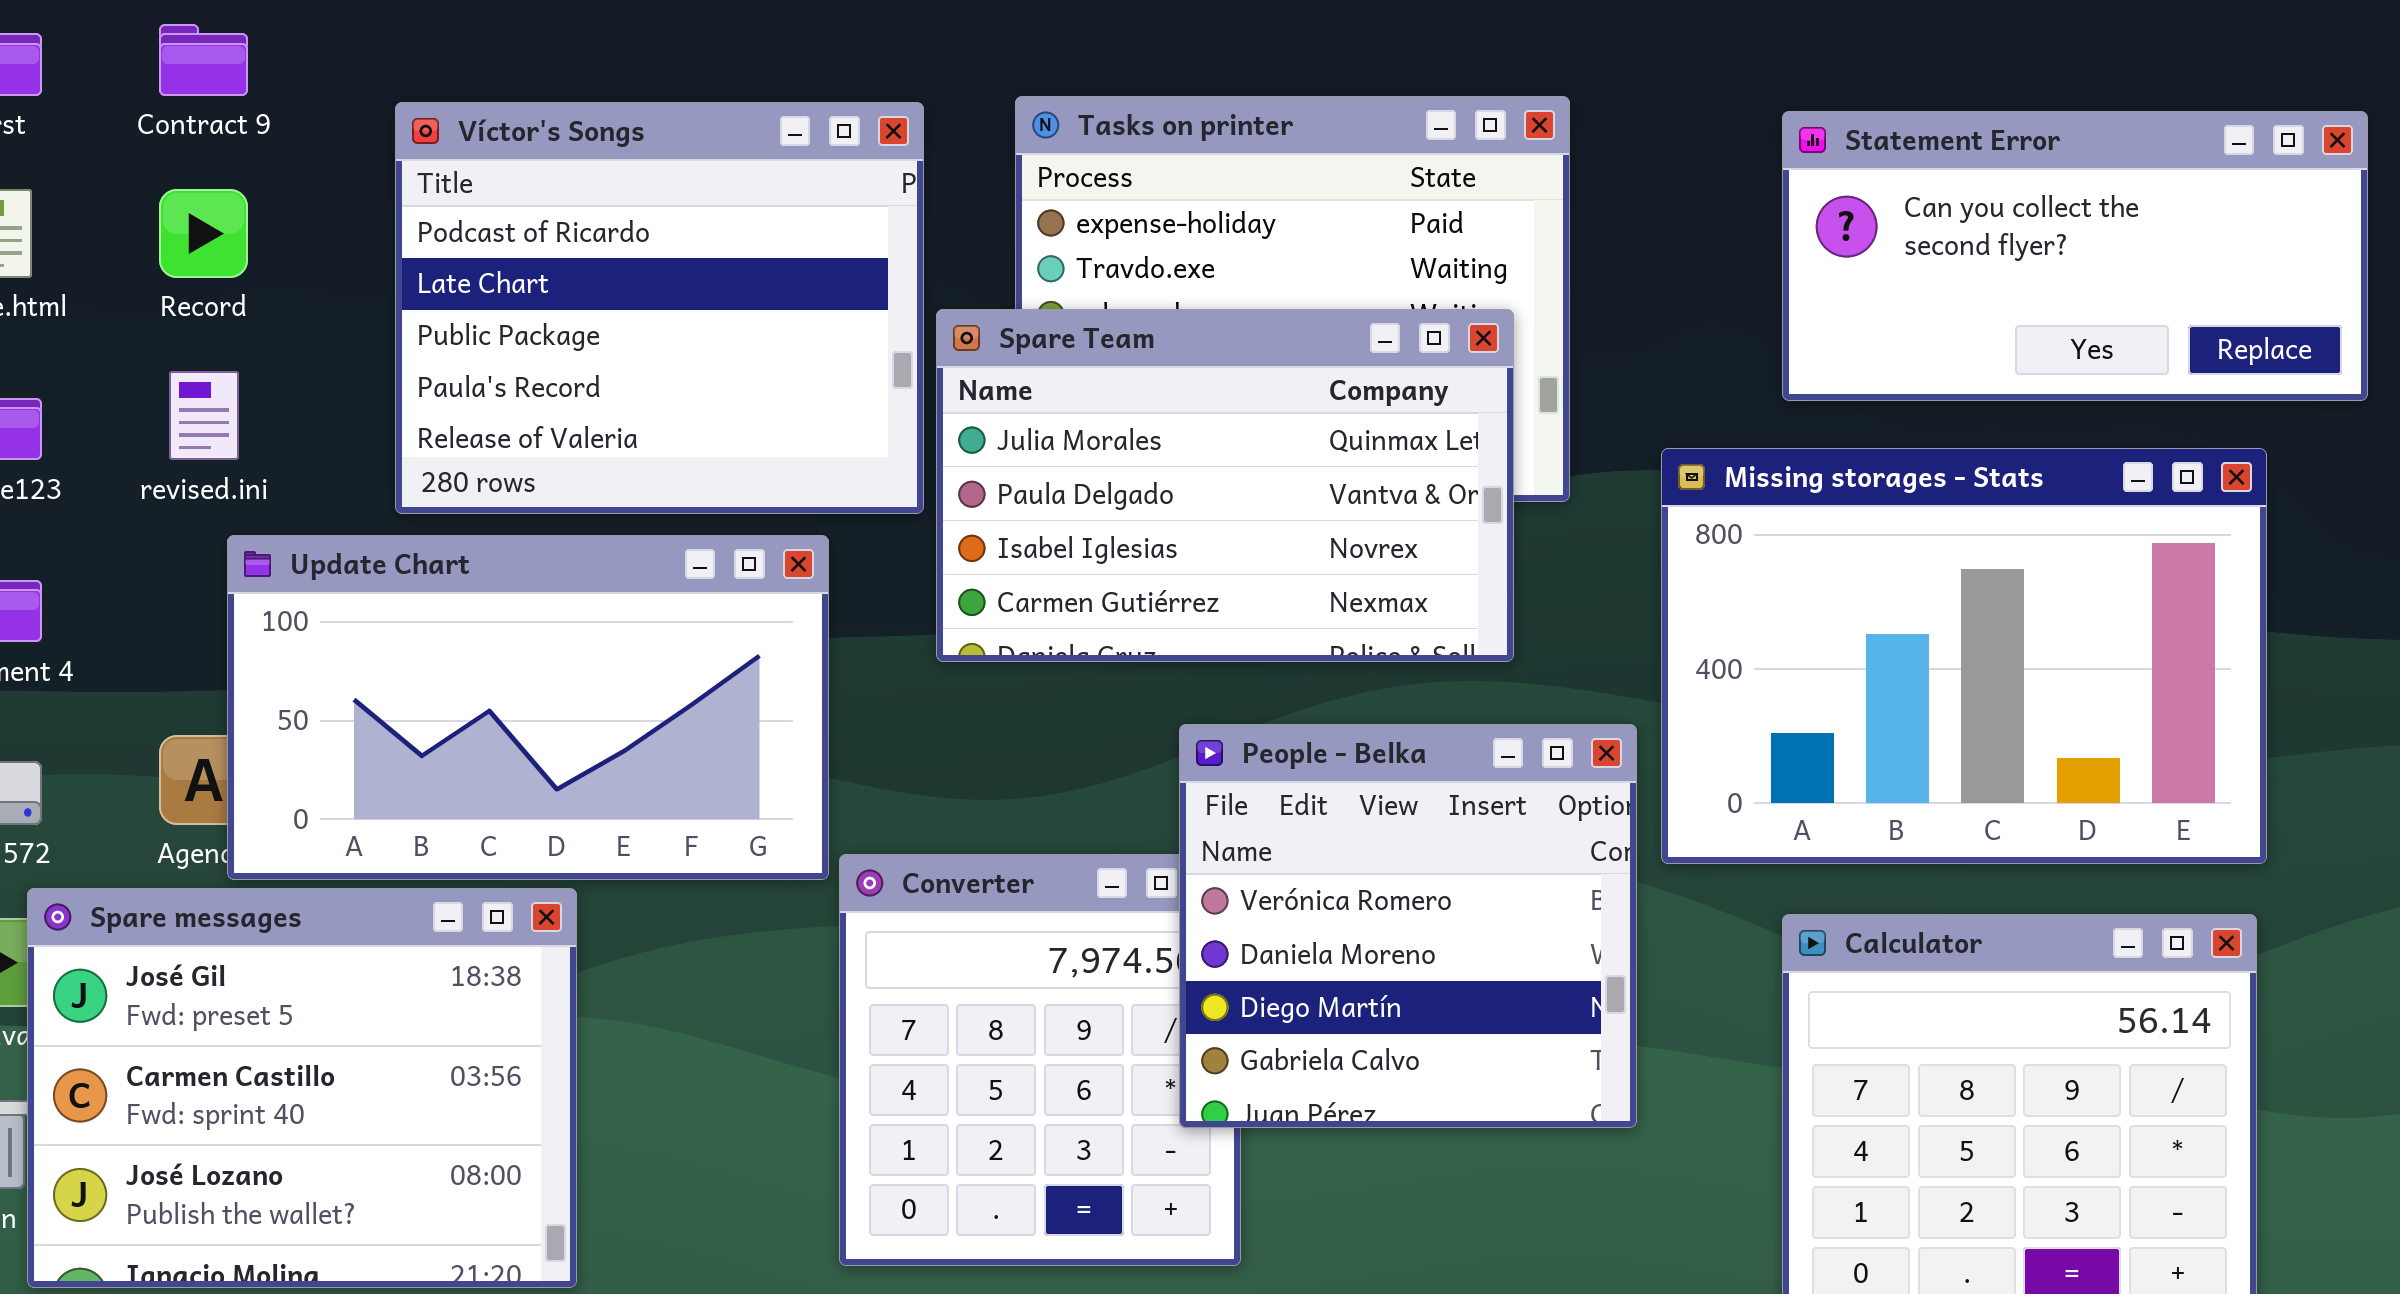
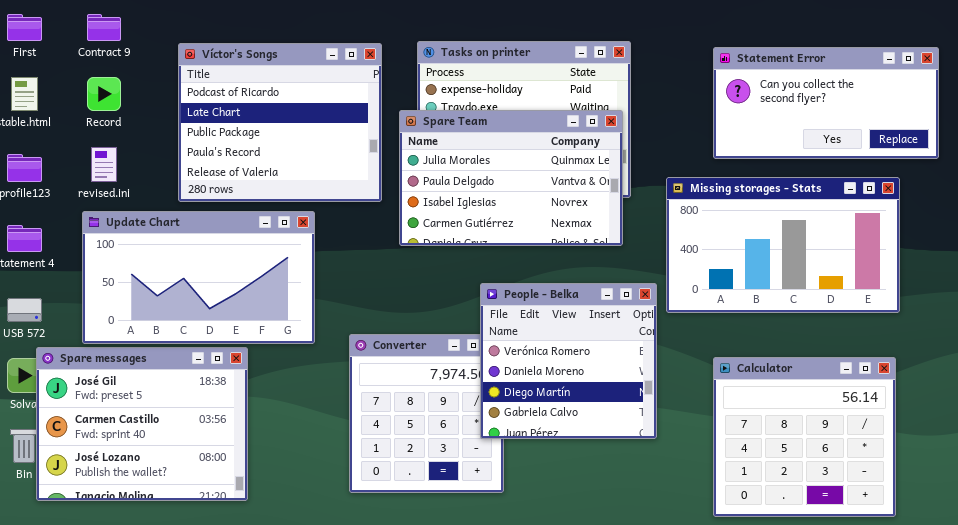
Spare Team: [936,309,1514,662] -> [399,110,623,246], moved
Missing storages - Stats: [1661,448,2267,864] -> [666,177,900,313], resized
Update Chart: [227,535,829,880] -> [82,211,315,344], moved

